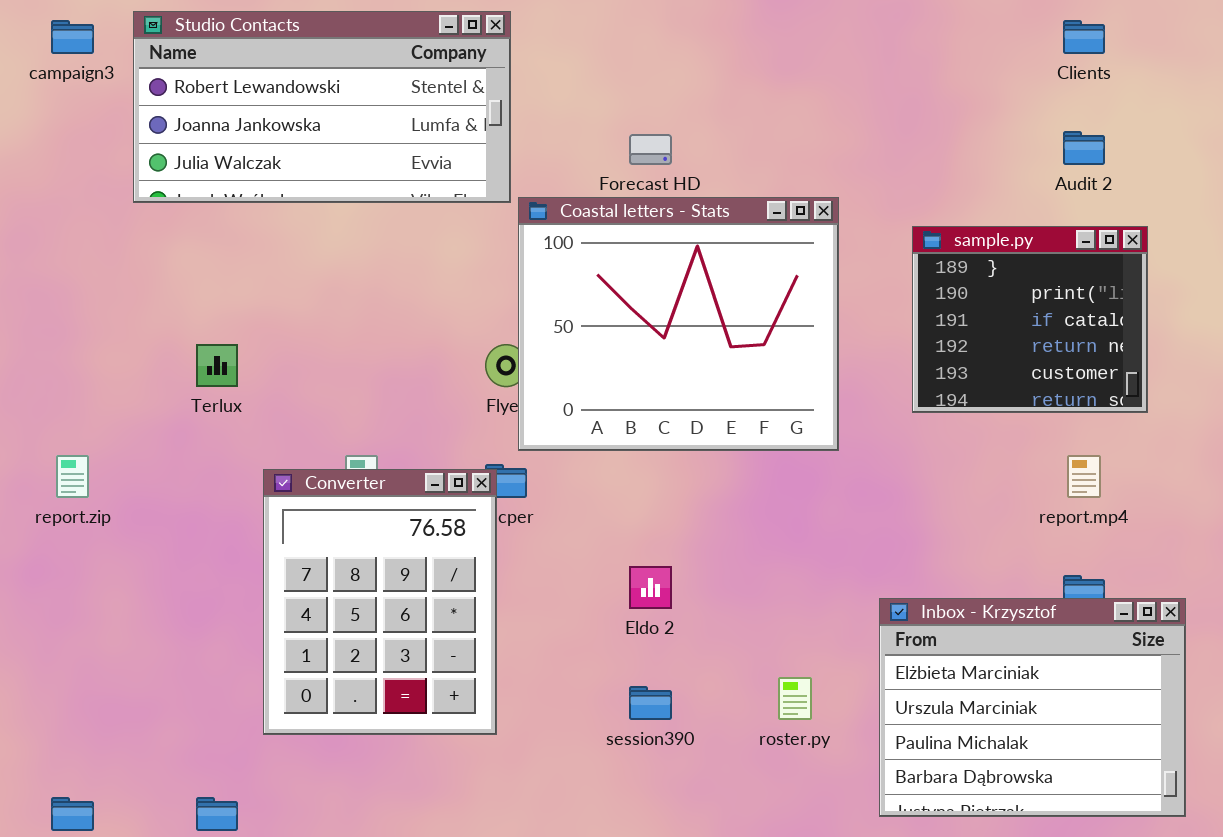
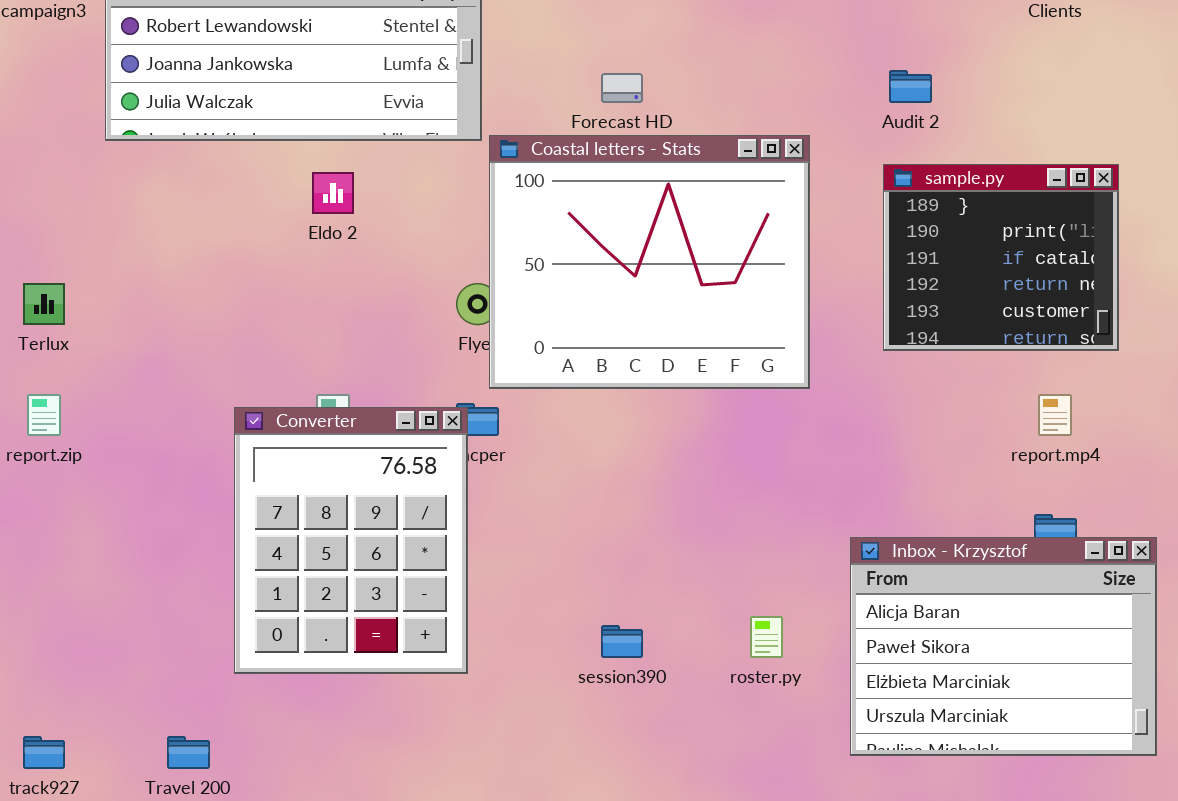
Audit 2: [1063,131,1105,165] -> [889,70,932,103], moved
Terlux: [196,344,238,387] -> [23,283,65,325], moved
Eldo 2: [629,566,672,609] -> [312,172,354,214], moved
Inbox - Krzysztof: [879,598,1186,817] -> [850,537,1157,756], scrolled up 2 rows

